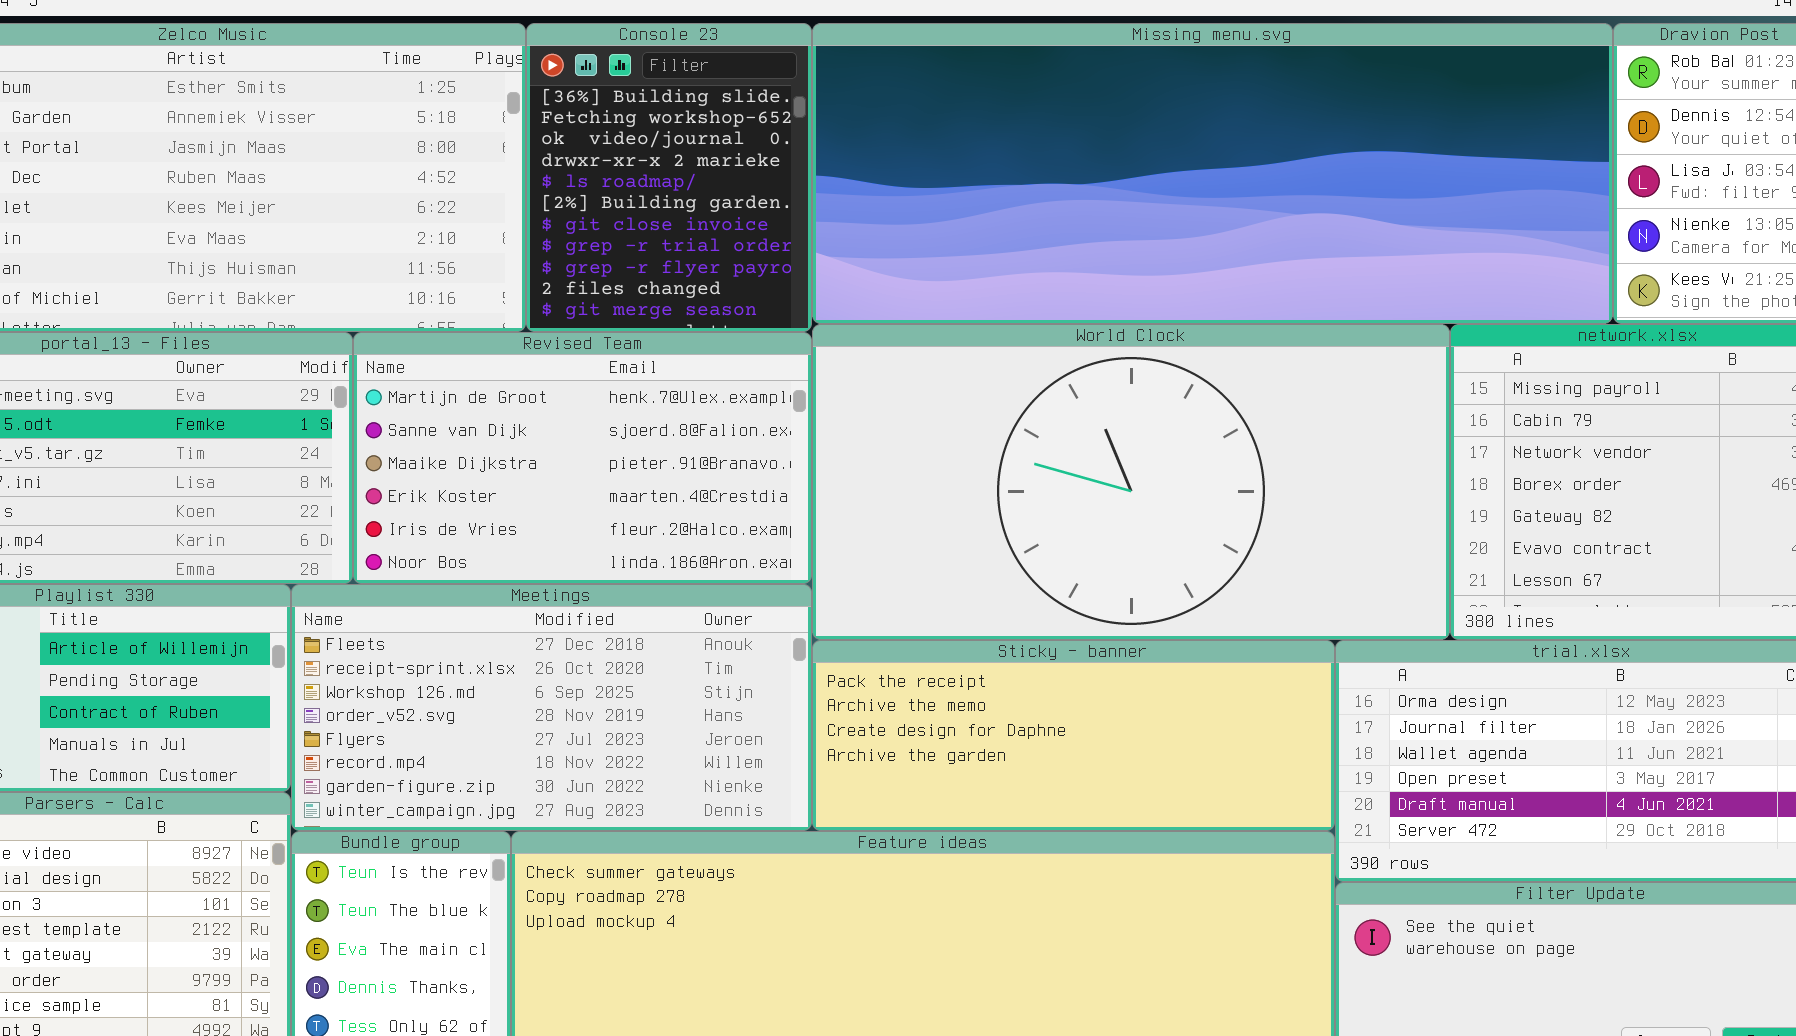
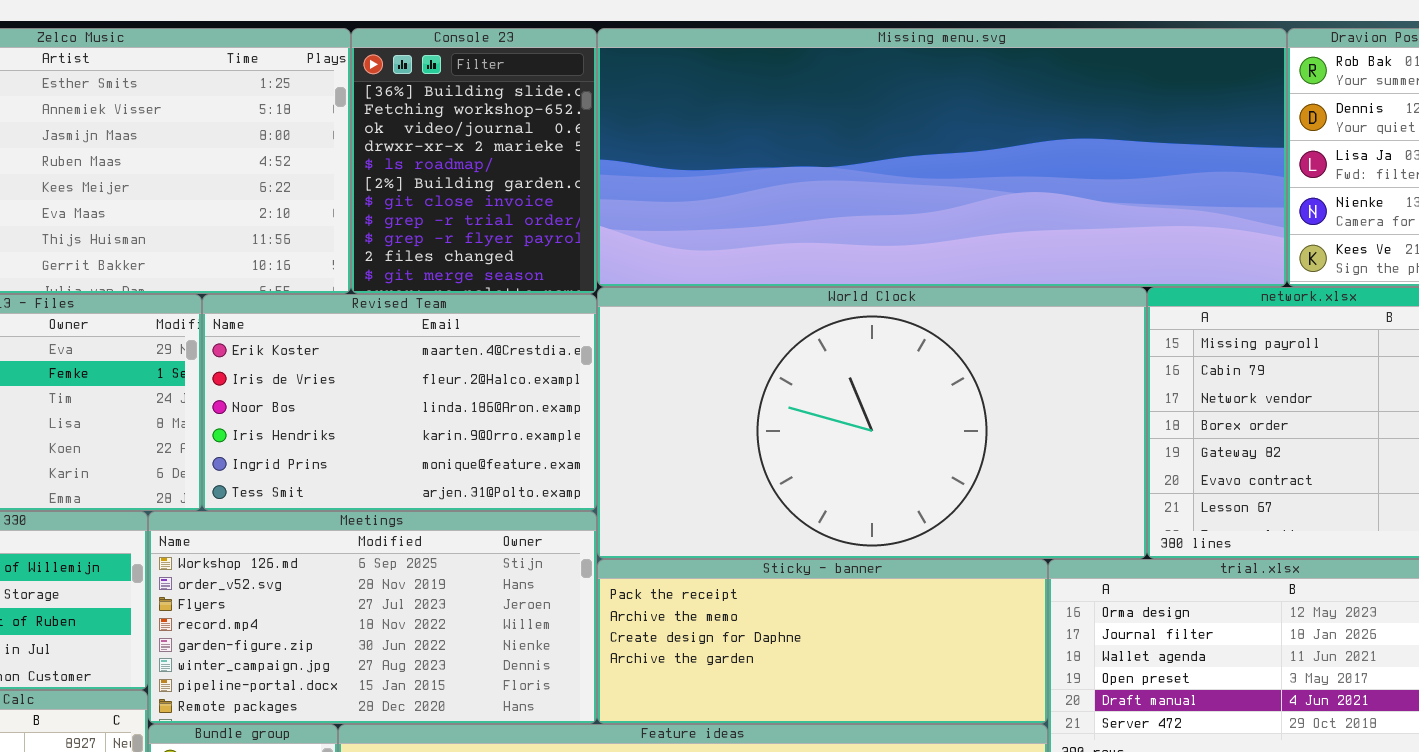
Revised Team: [353,332,812,584] -> [202,294,597,511], scrolled down 3 rows
Meetings: [291,584,812,831] -> [148,511,597,724], scrolled down 2 rows

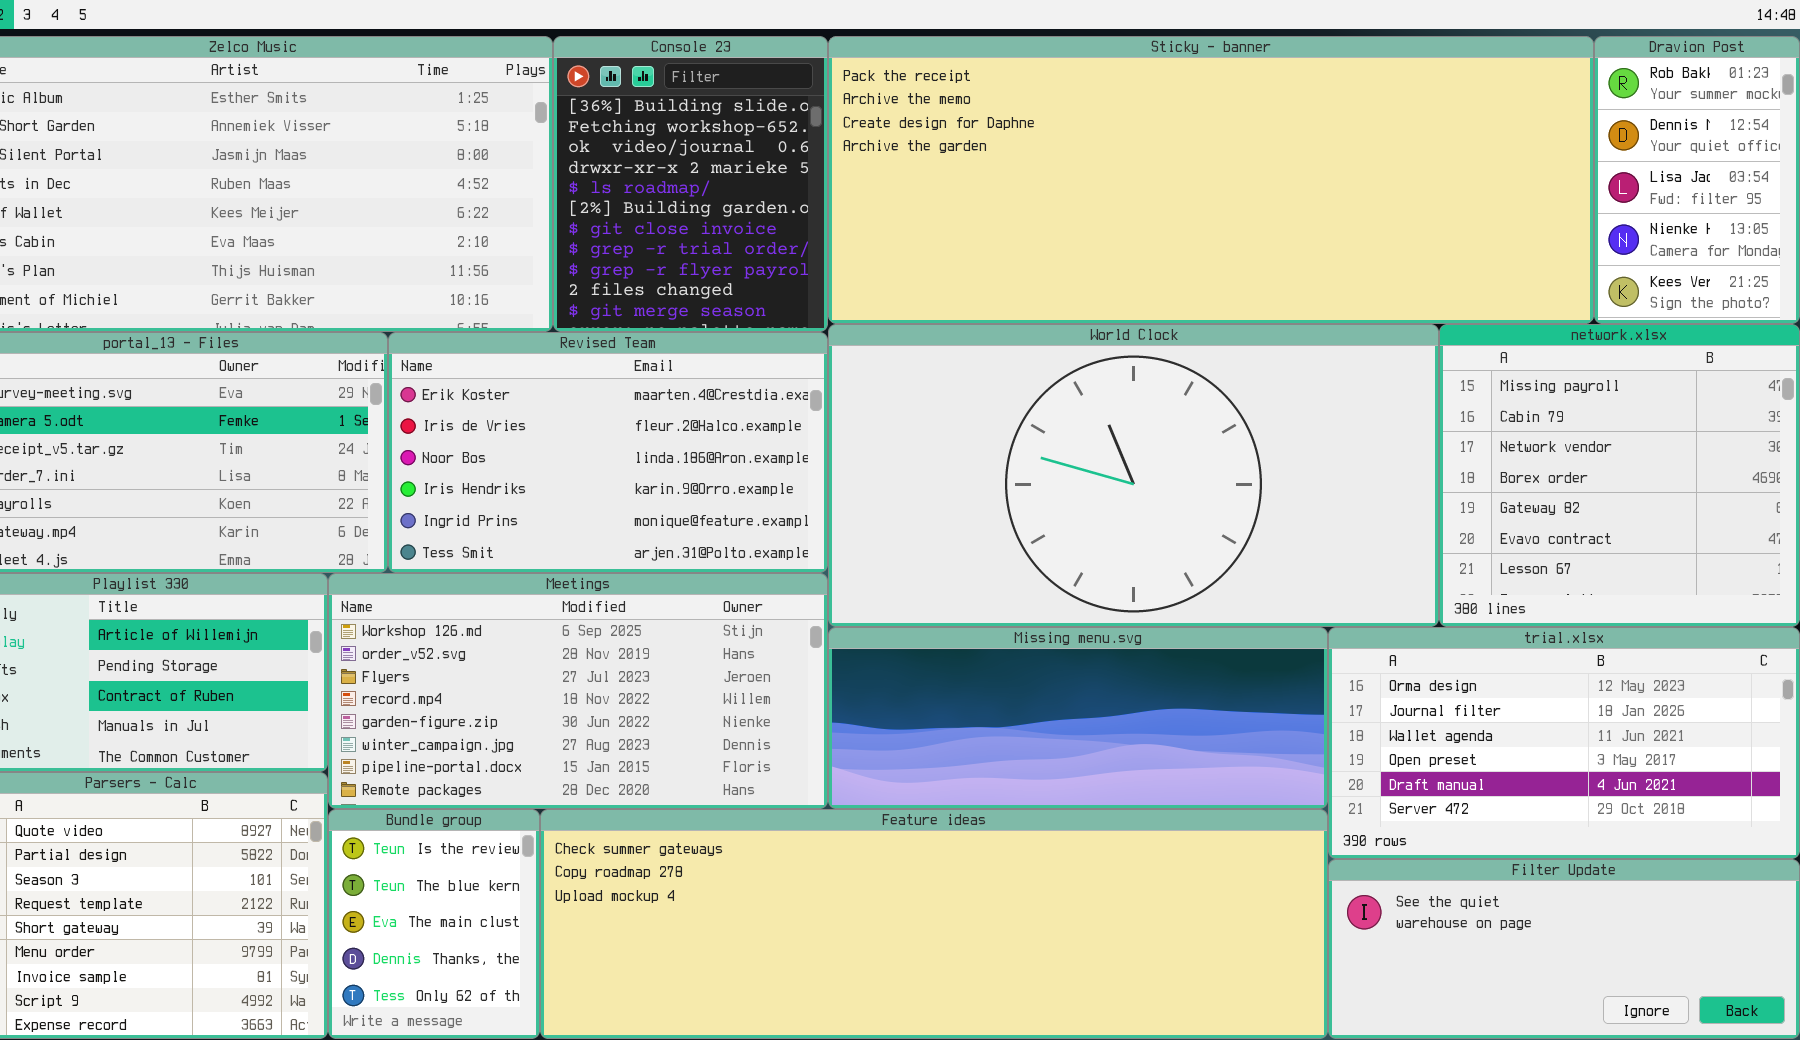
Missing menu.svg: [597,28,1287,287] -> [828,627,1328,809], moved, resized
Sticky - banner: [597,559,1048,724] -> [828,36,1594,324], moved, resized

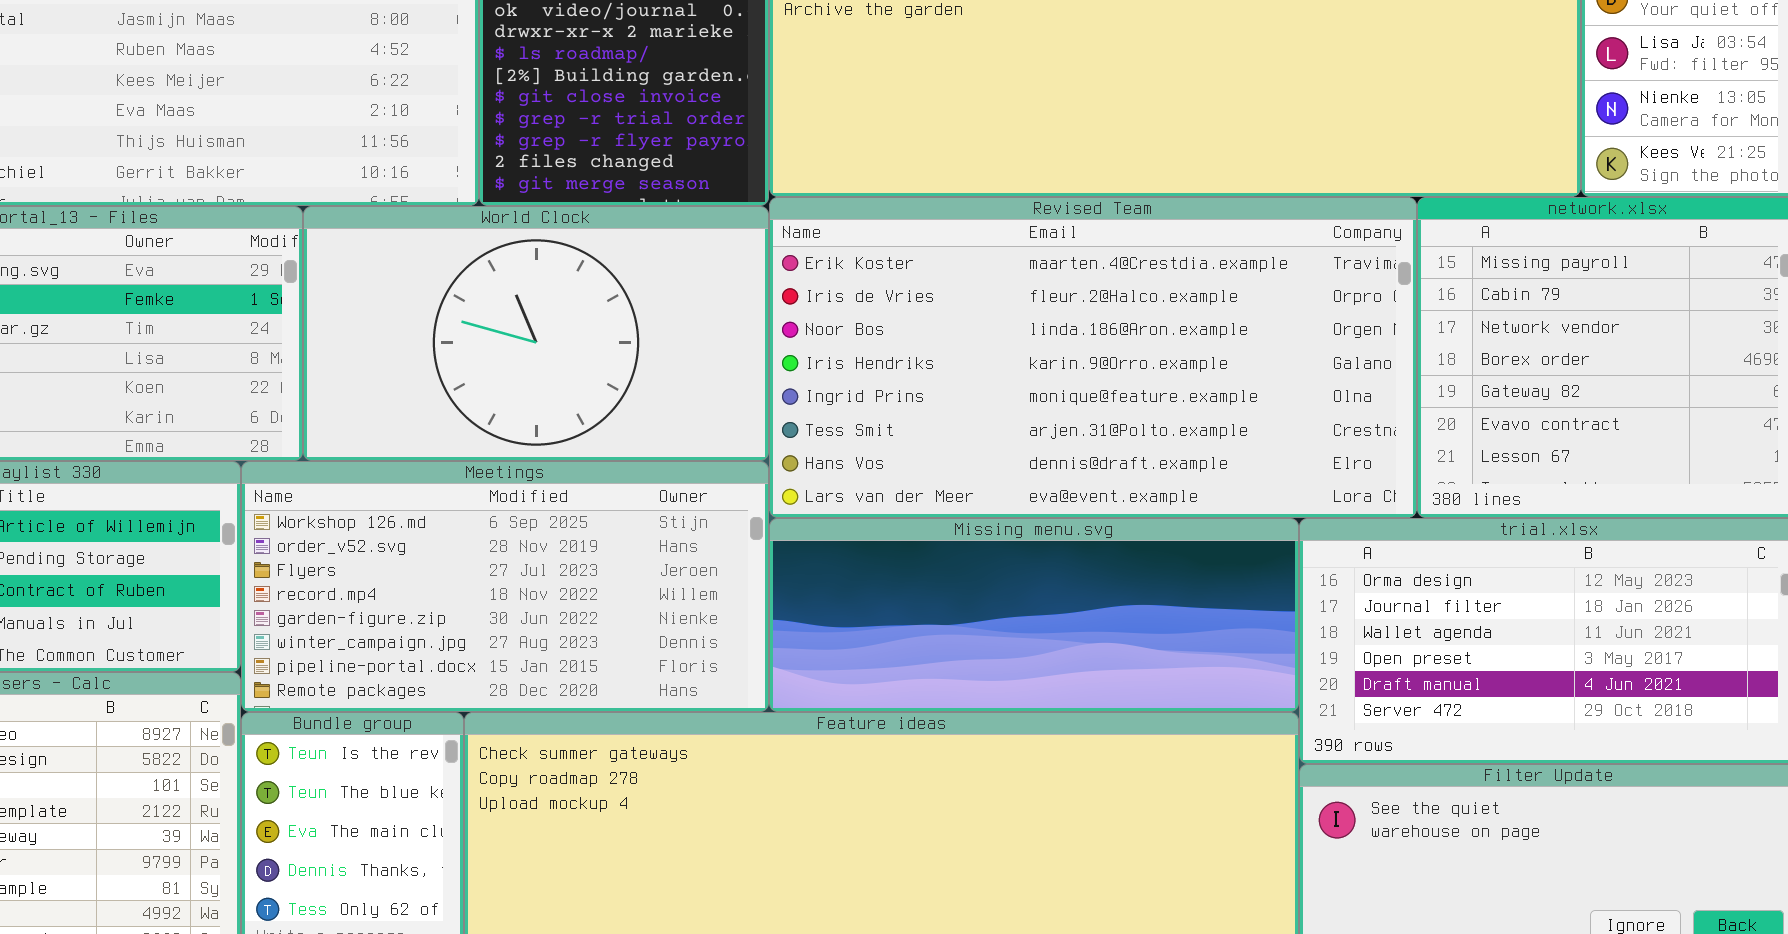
World Clock: [828,324,1439,627] -> [303,206,769,461], moved, resized
Revised Team: [388,332,828,573] -> [769,197,1417,518], moved, resized

